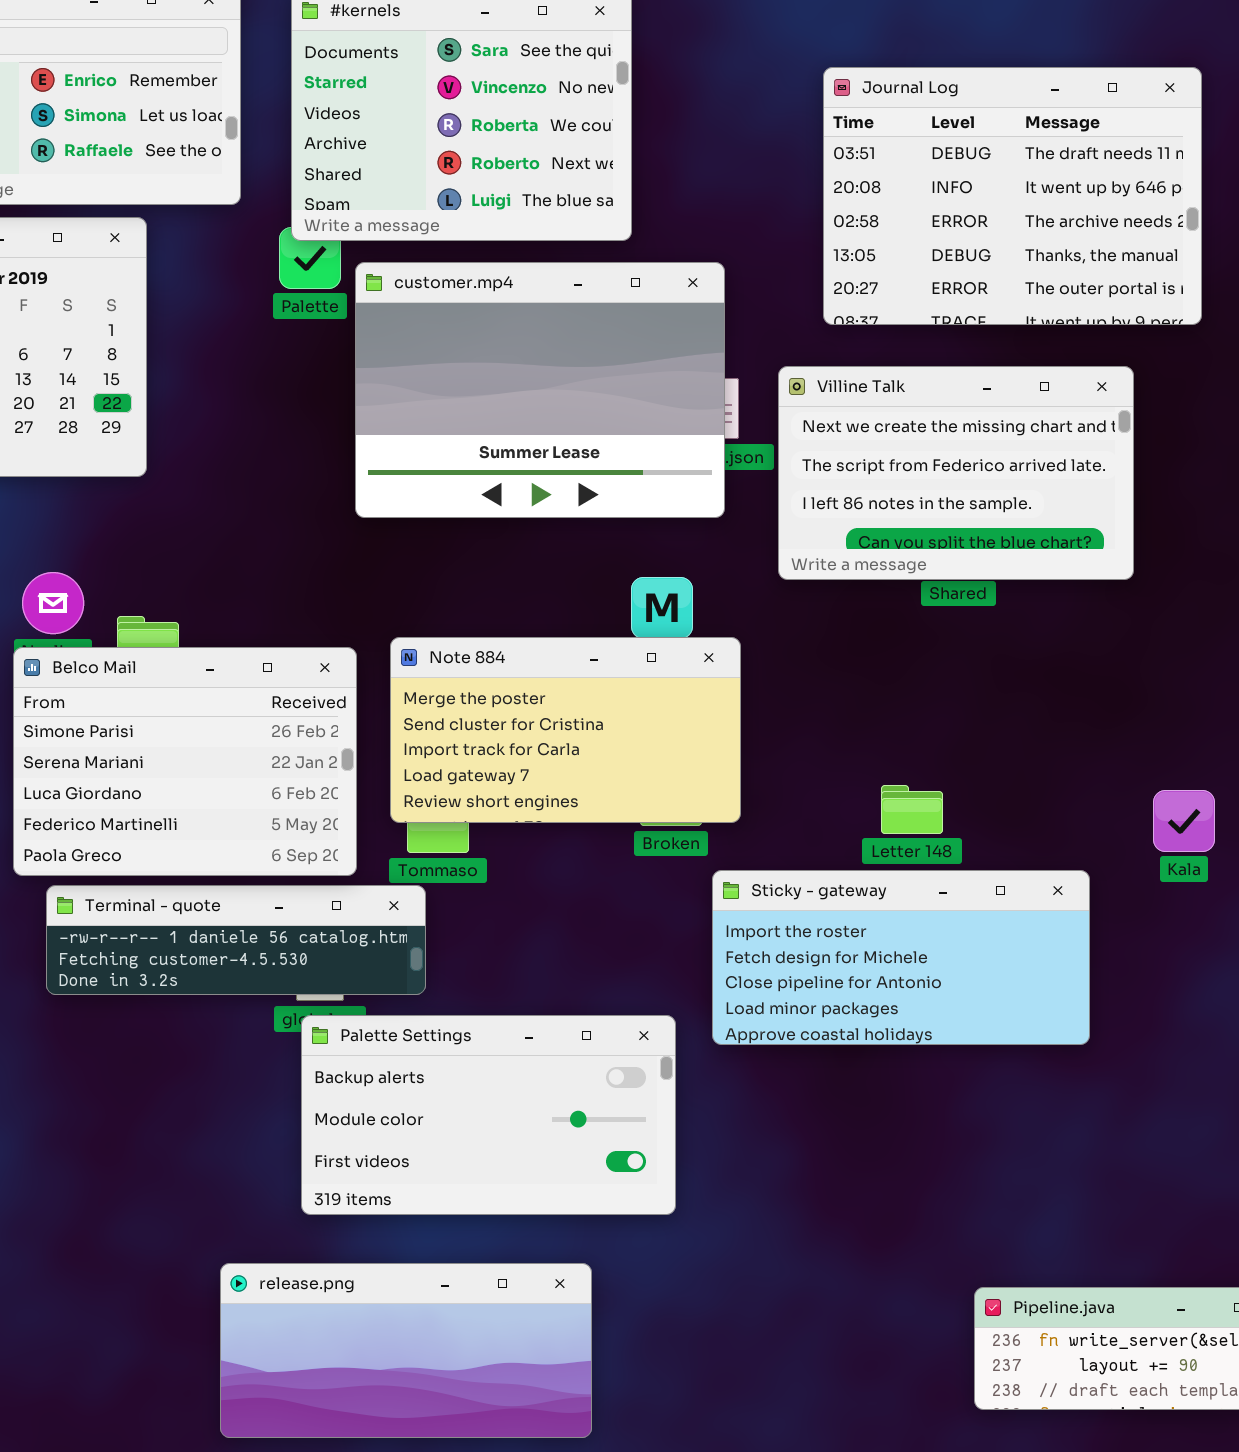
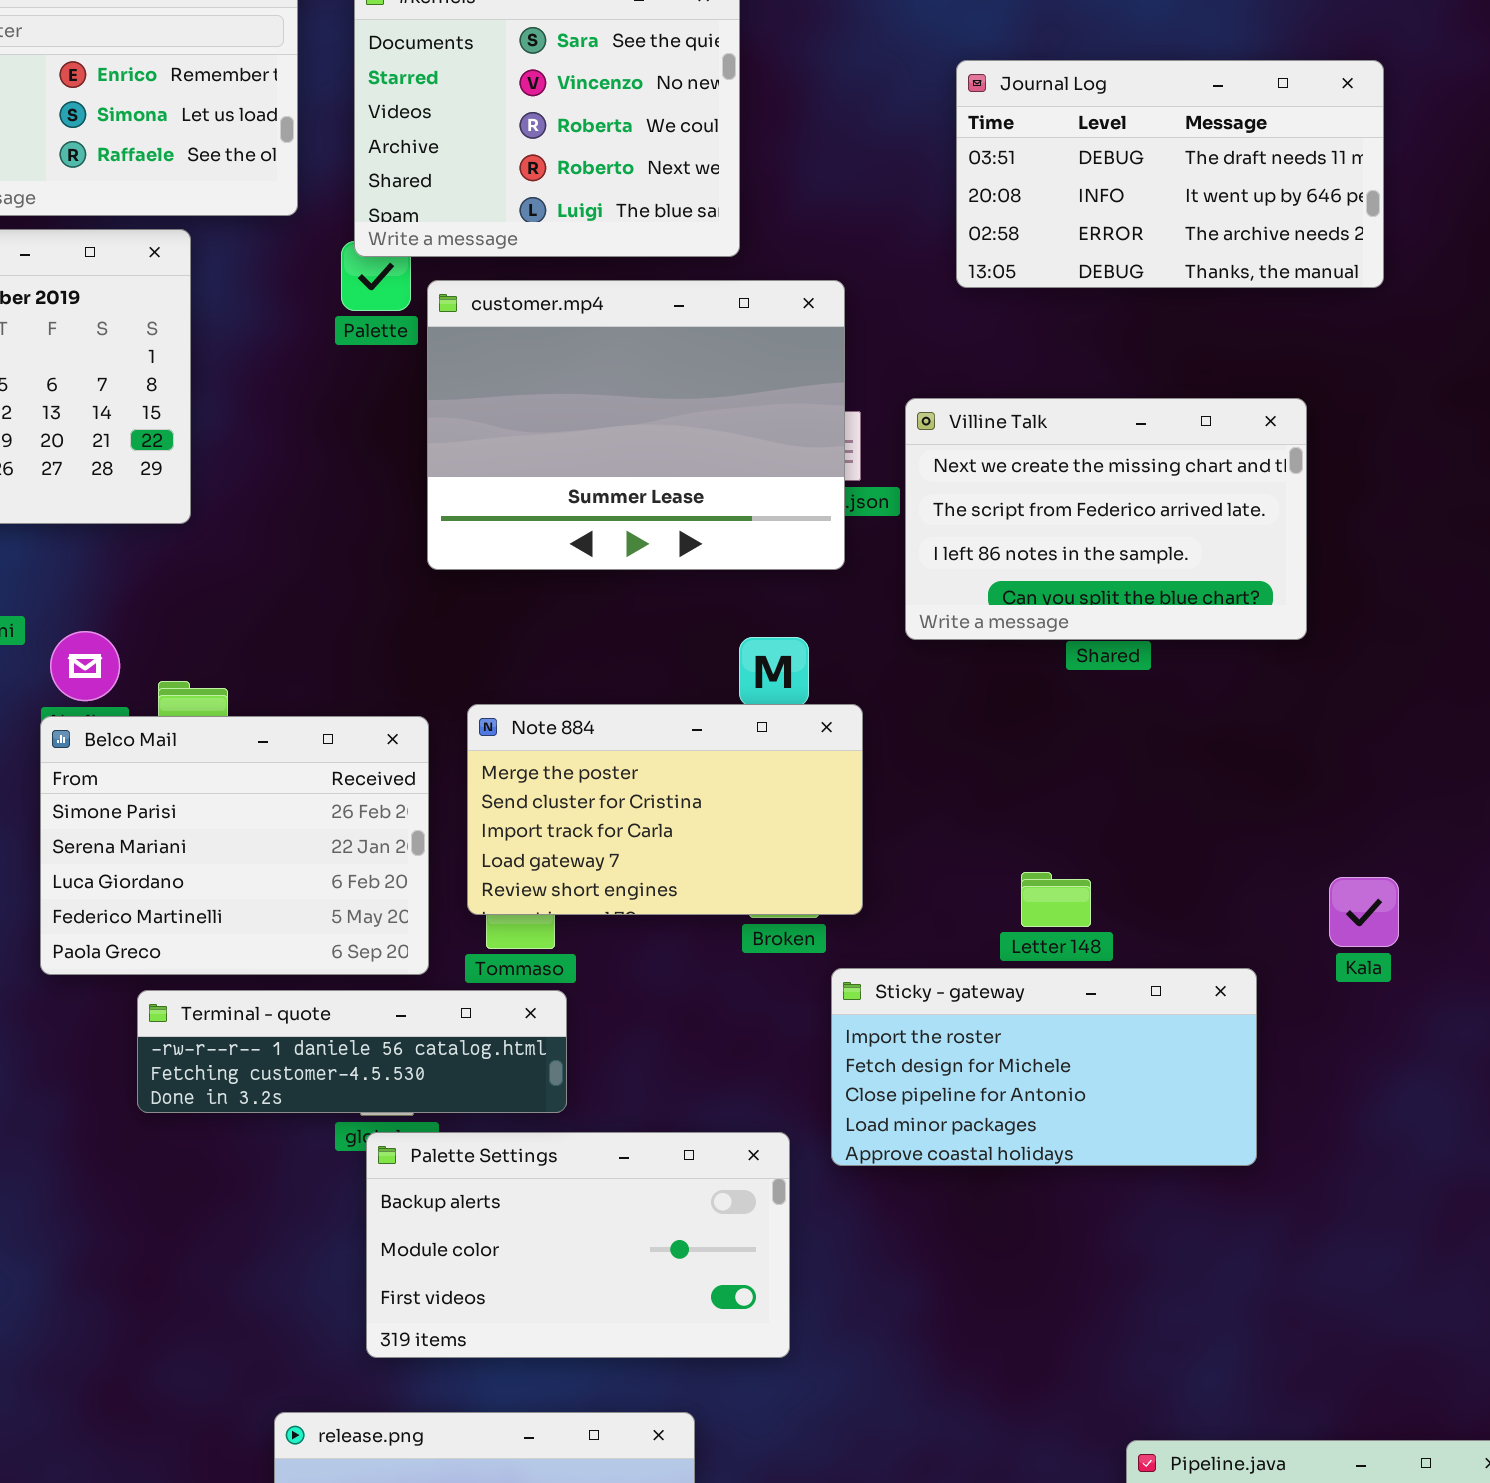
Journal Log: [823,67,1202,325] -> [956,60,1384,288], resized
Terminal - quote: [46,885,426,995] -> [137,990,567,1113], moved

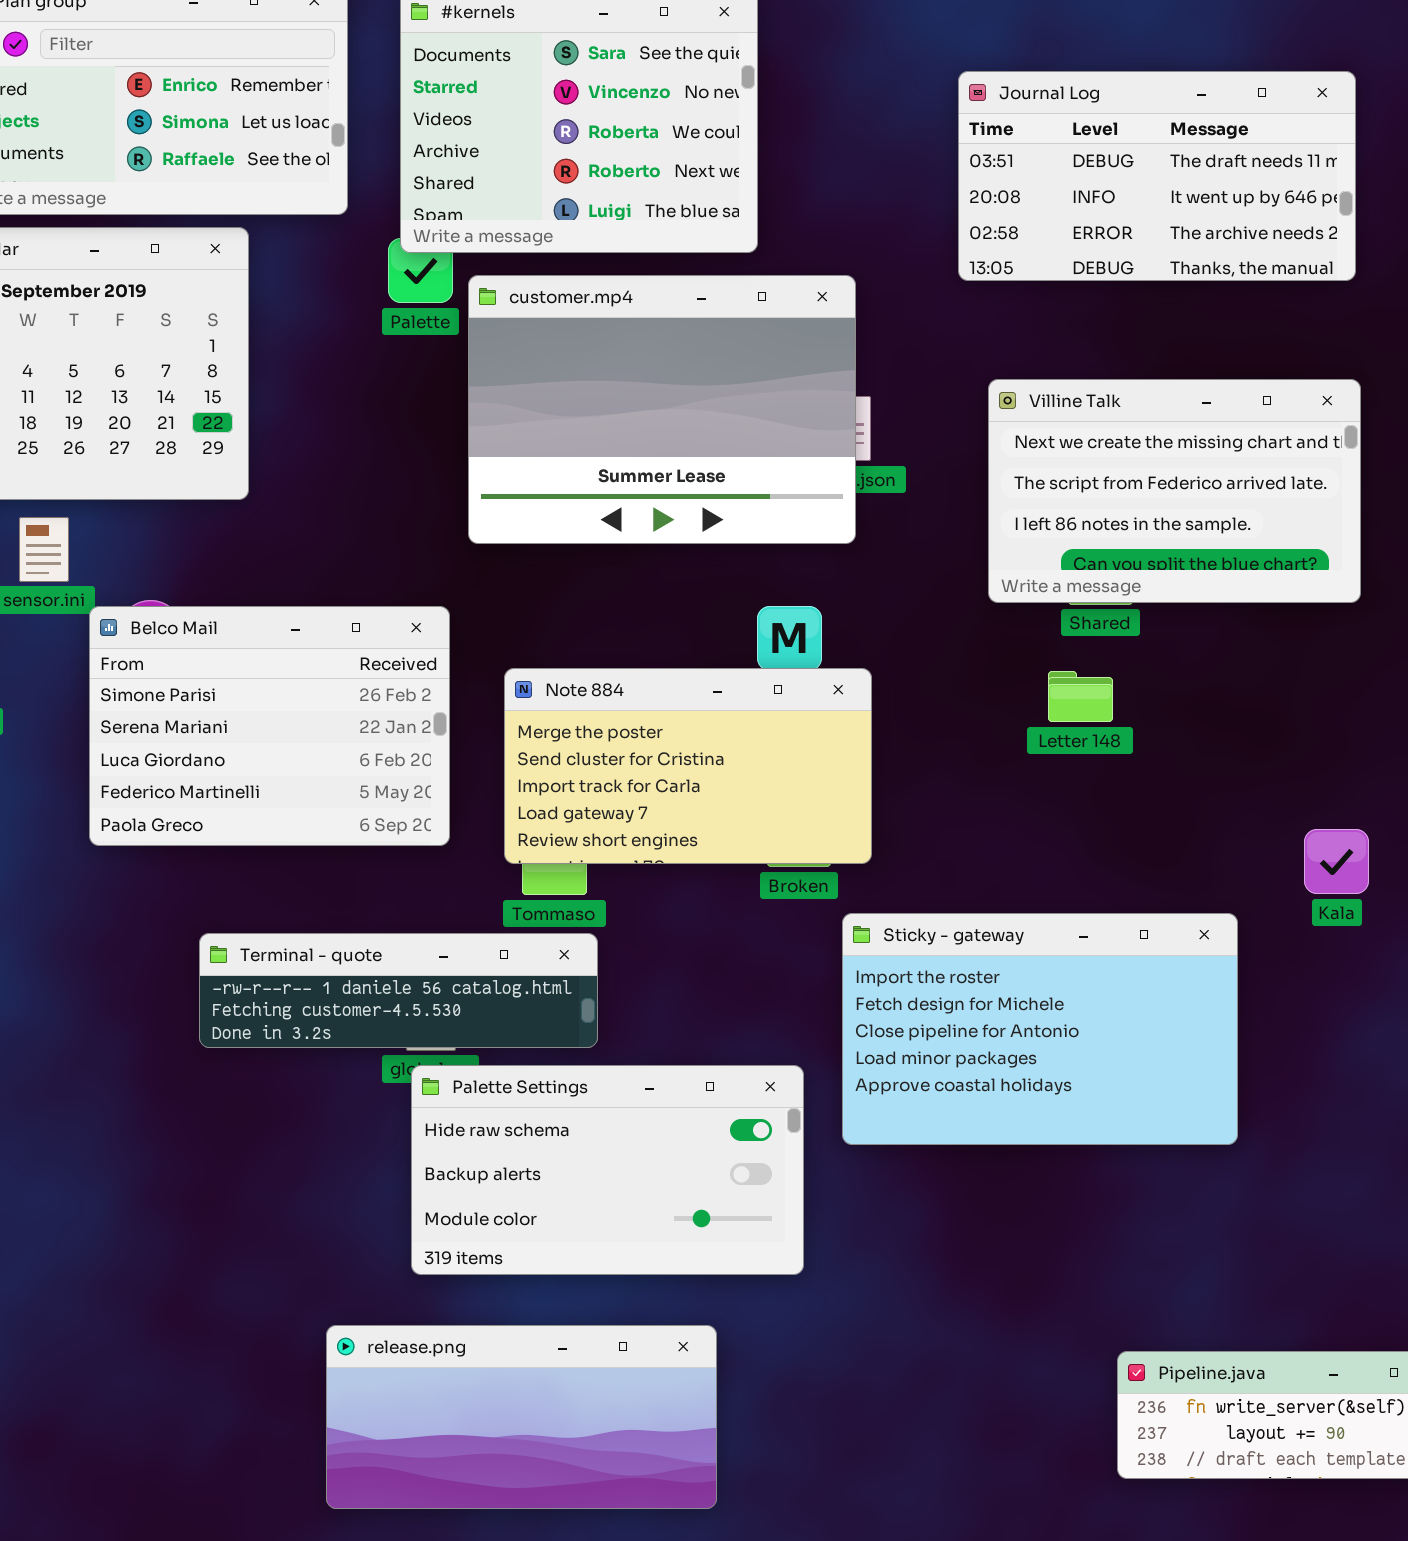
Villine Talk: [905,398,1307,640] -> [988,379,1361,603], moved
Belco Mail: [40,716,429,975] -> [89,606,450,846], moved
Letter 148: [1021,872,1091,927] -> [1048,671,1113,722], moved
Sticky - gateway: [831,968,1257,1166] -> [842,913,1238,1145], resized
Palette Settings: [366,1132,790,1358] -> [411,1065,804,1275], scrolled up 1 row

